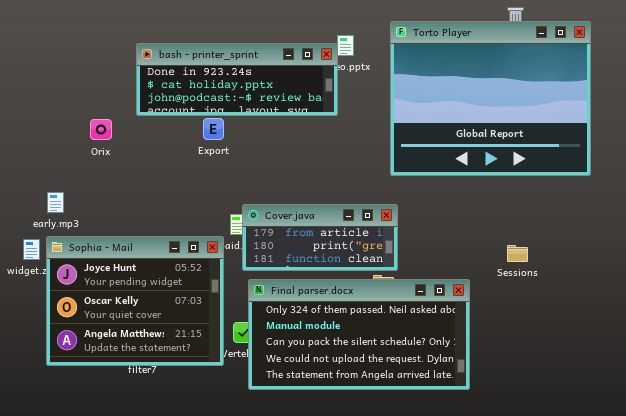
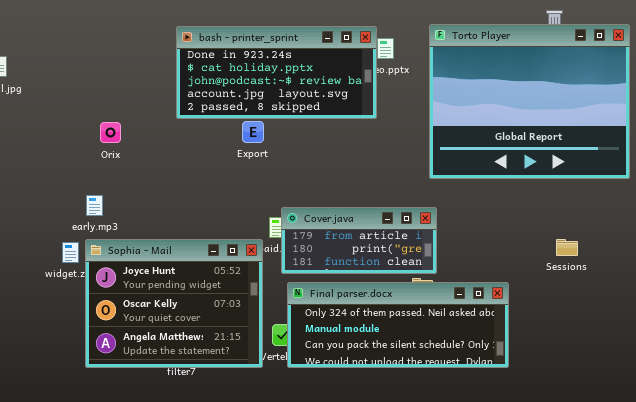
bash - printer_sprint: [136,43,338,116] -> [176,26,377,119], resized
Orix: [90,119,112,140] -> [100,122,121,143], moved
Sessions: [507,245,528,262] -> [556,239,578,256], moved
Final parser.docx: [248,279,470,390] -> [287,282,509,368], resized

